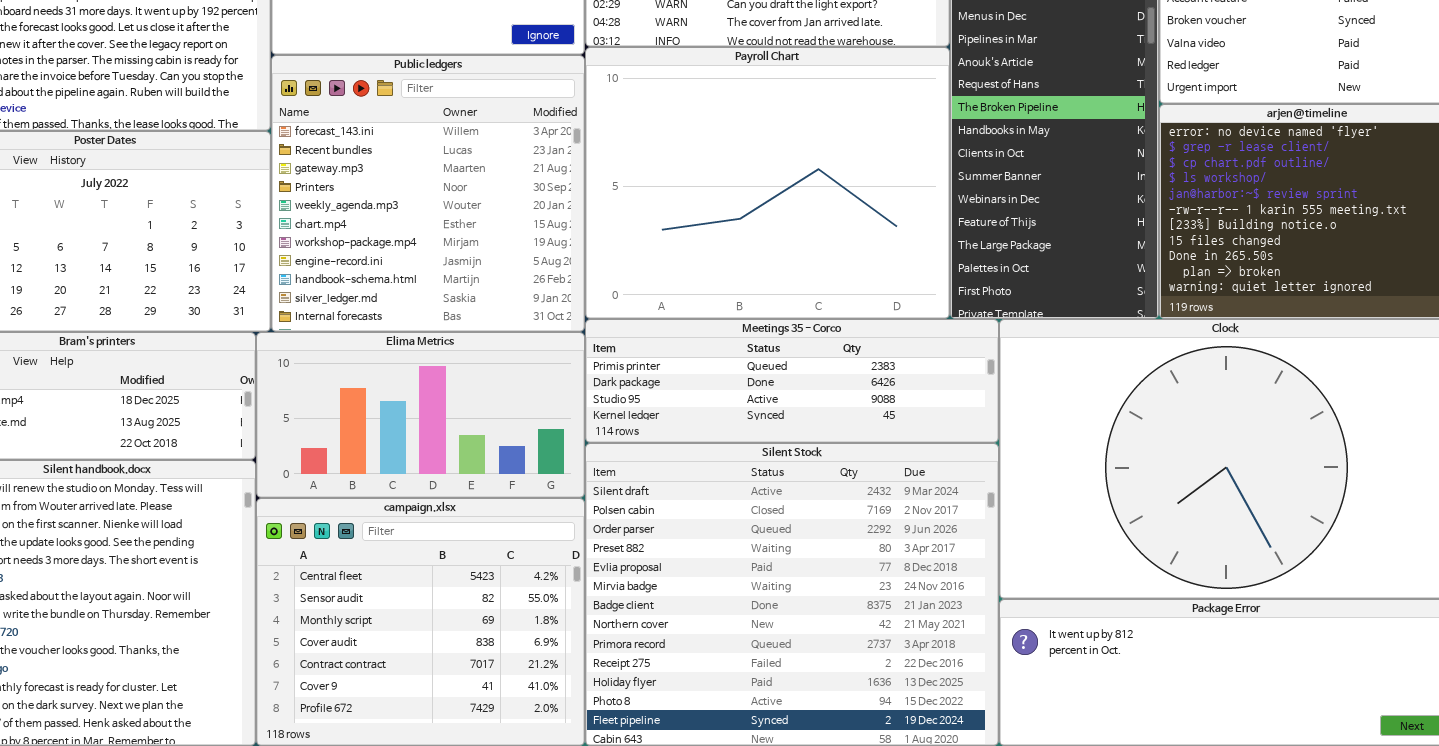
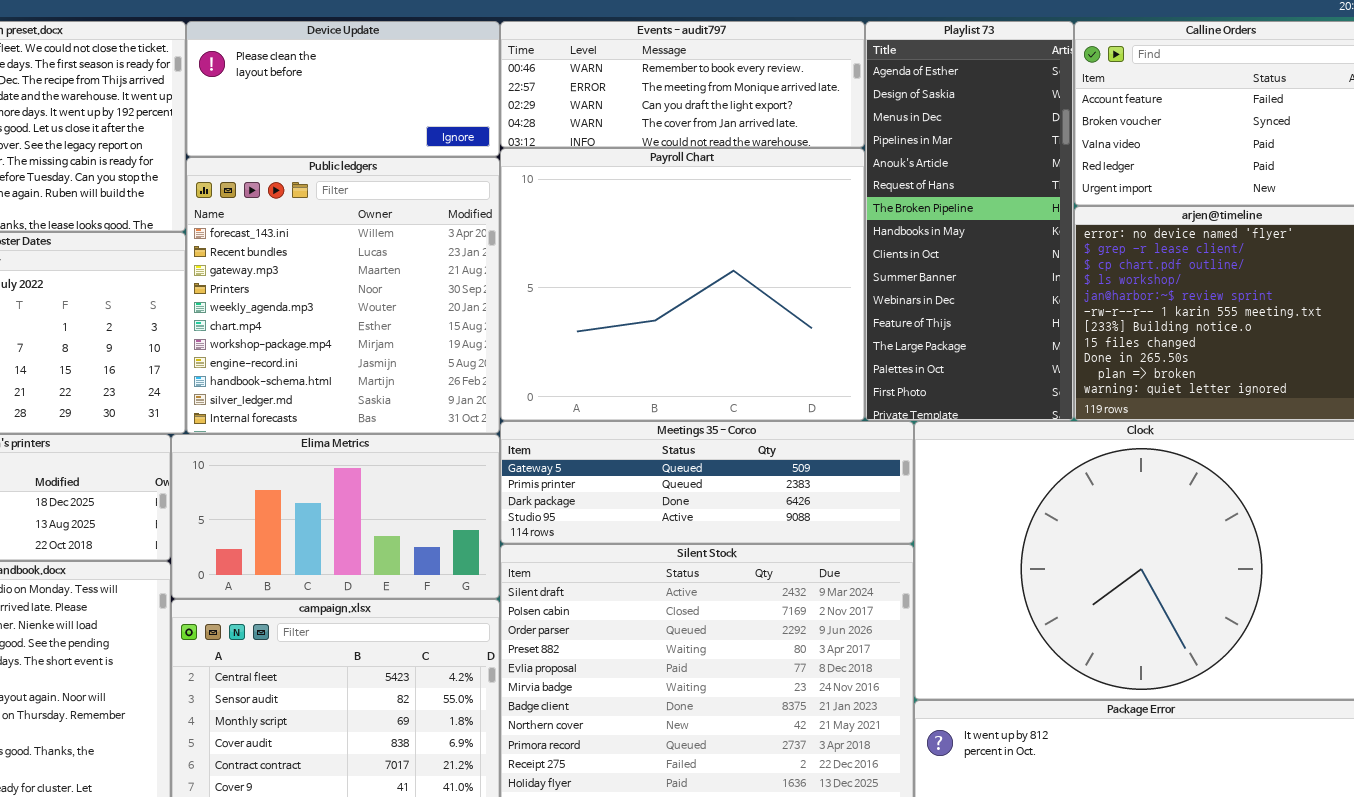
Meetings 35 - Corco: [585,319,999,443] -> [500,421,914,544], scrolled up 1 row

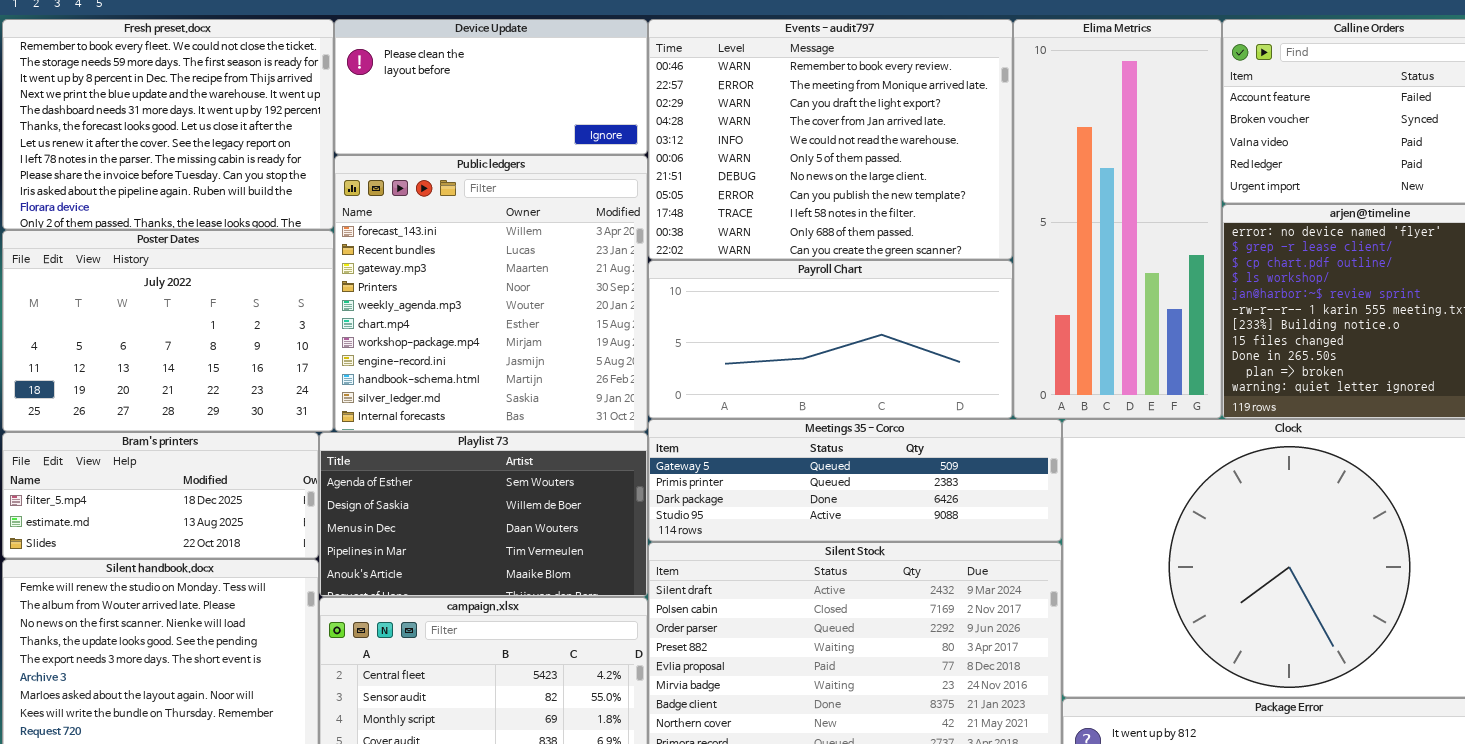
Events - audit797: [500,21,865,148] -> [648,19,1013,260], resized
Playlist 73: [865,21,1074,421] -> [319,432,648,597], moved, resized
Payroll Chart: [500,148,865,421] -> [648,260,1013,419], resized
Elima Metrics: [171,434,500,599] -> [1013,19,1222,419], moved, resized

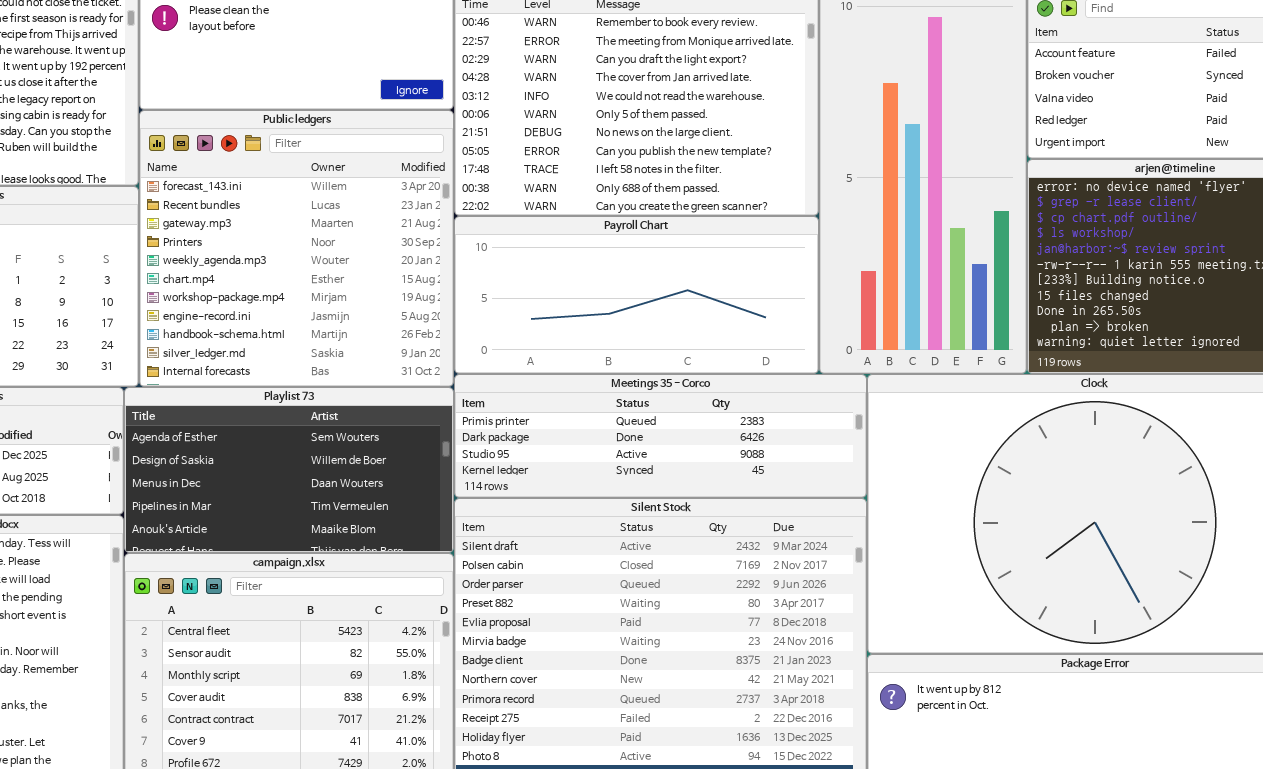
Meetings 35 - Corco: [648,419,1062,542] -> [454,374,867,498], scrolled down 1 row

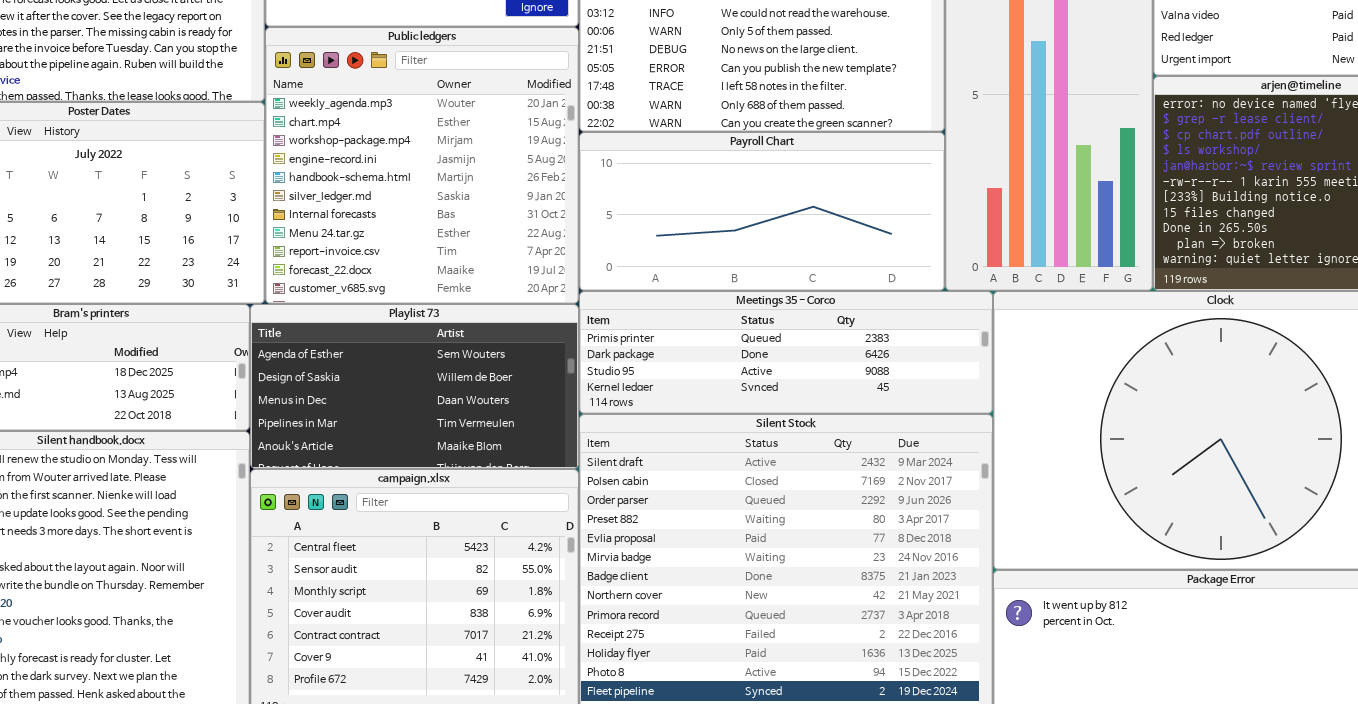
Public ledgers: [139,110,454,387] -> [265,27,579,304], scrolled down 4 rows

